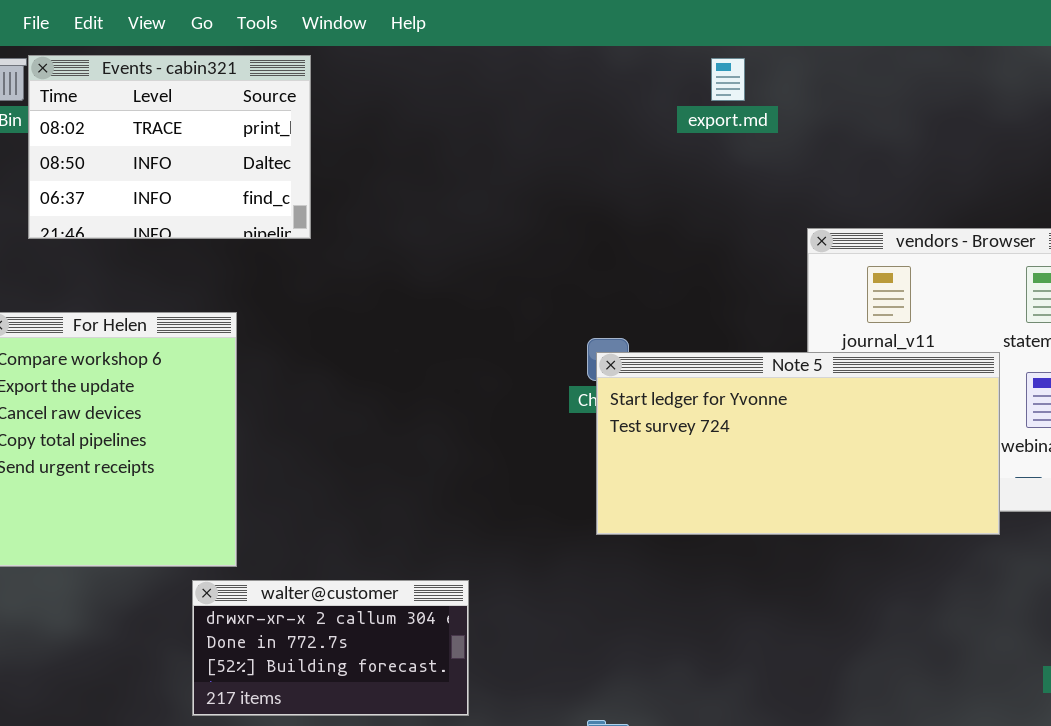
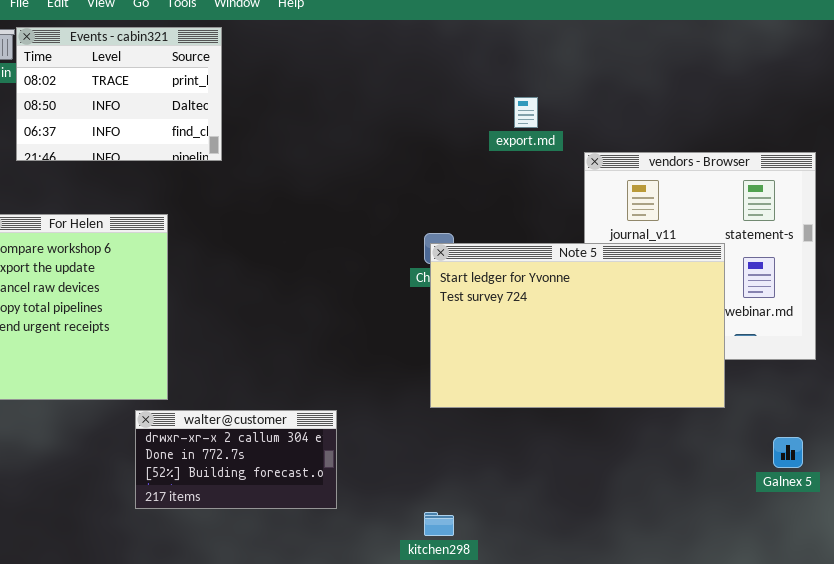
export.md: [711,58,745,101] -> [514,97,538,128], moved
Note 5: [596,352,1000,535] -> [430,243,725,408], resized

